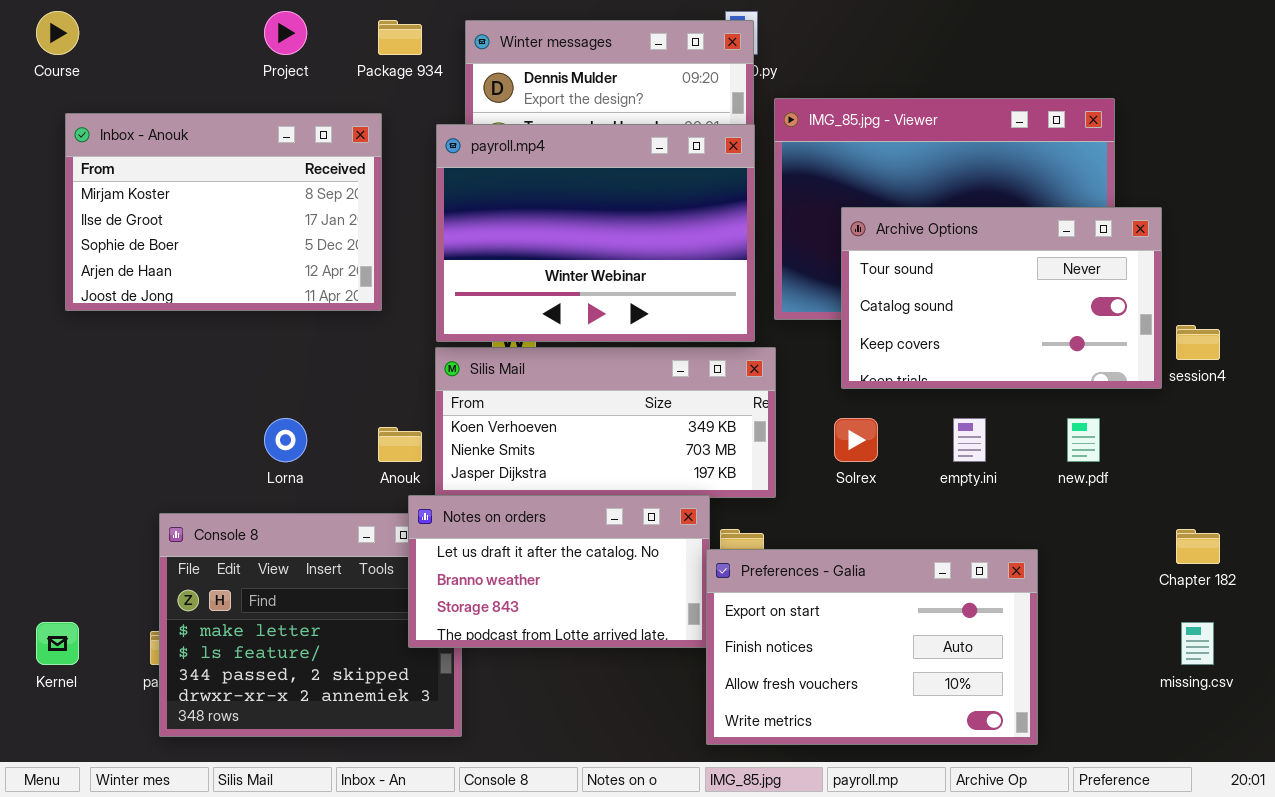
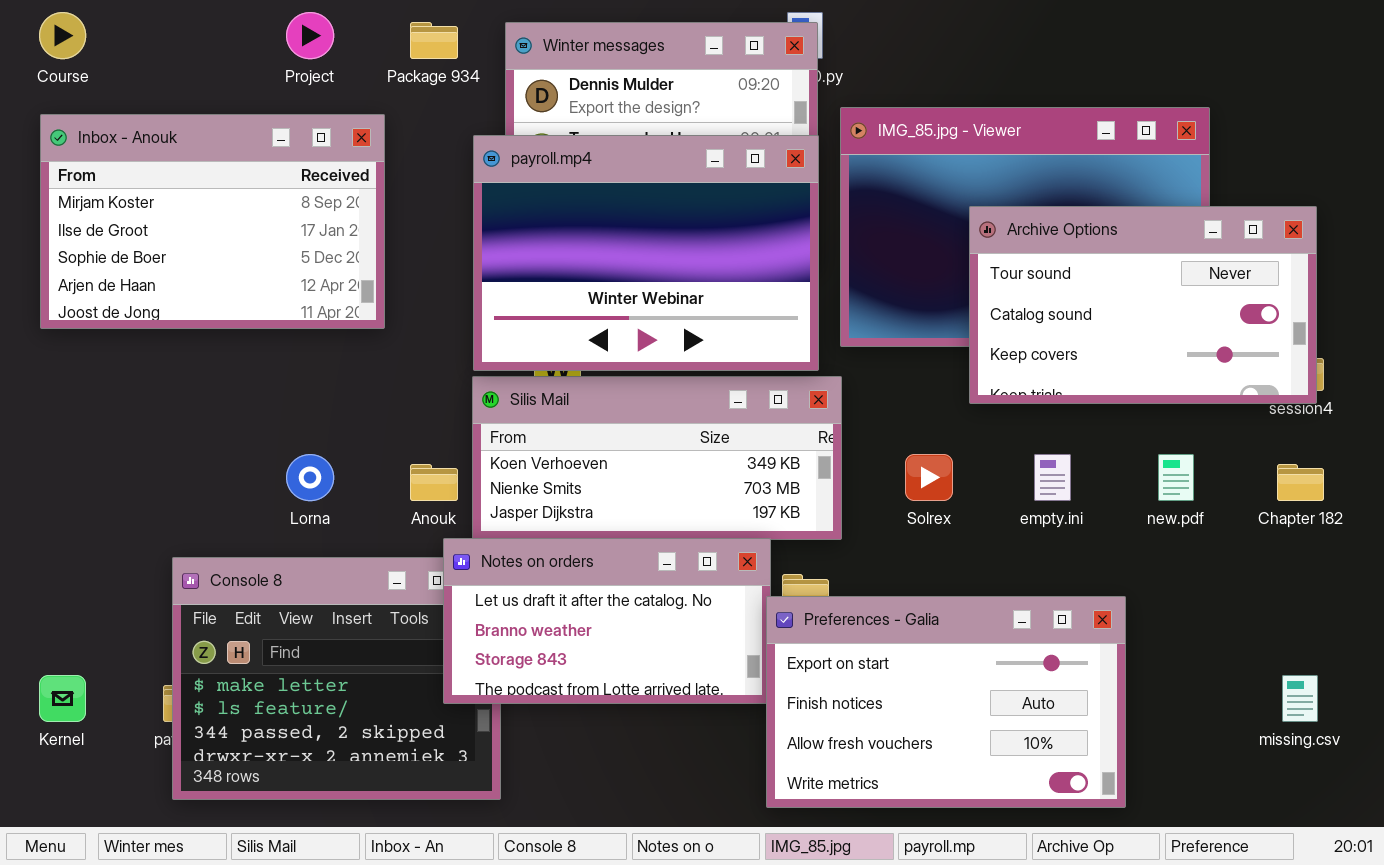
Inbox - Anouk: [65,113,382,311] -> [40,114,385,329], moved
Archive Options: [841,207,1162,389] -> [969,206,1317,404], moved
Chapter 182: [1176,529,1220,564] -> [1277,464,1324,501], moved

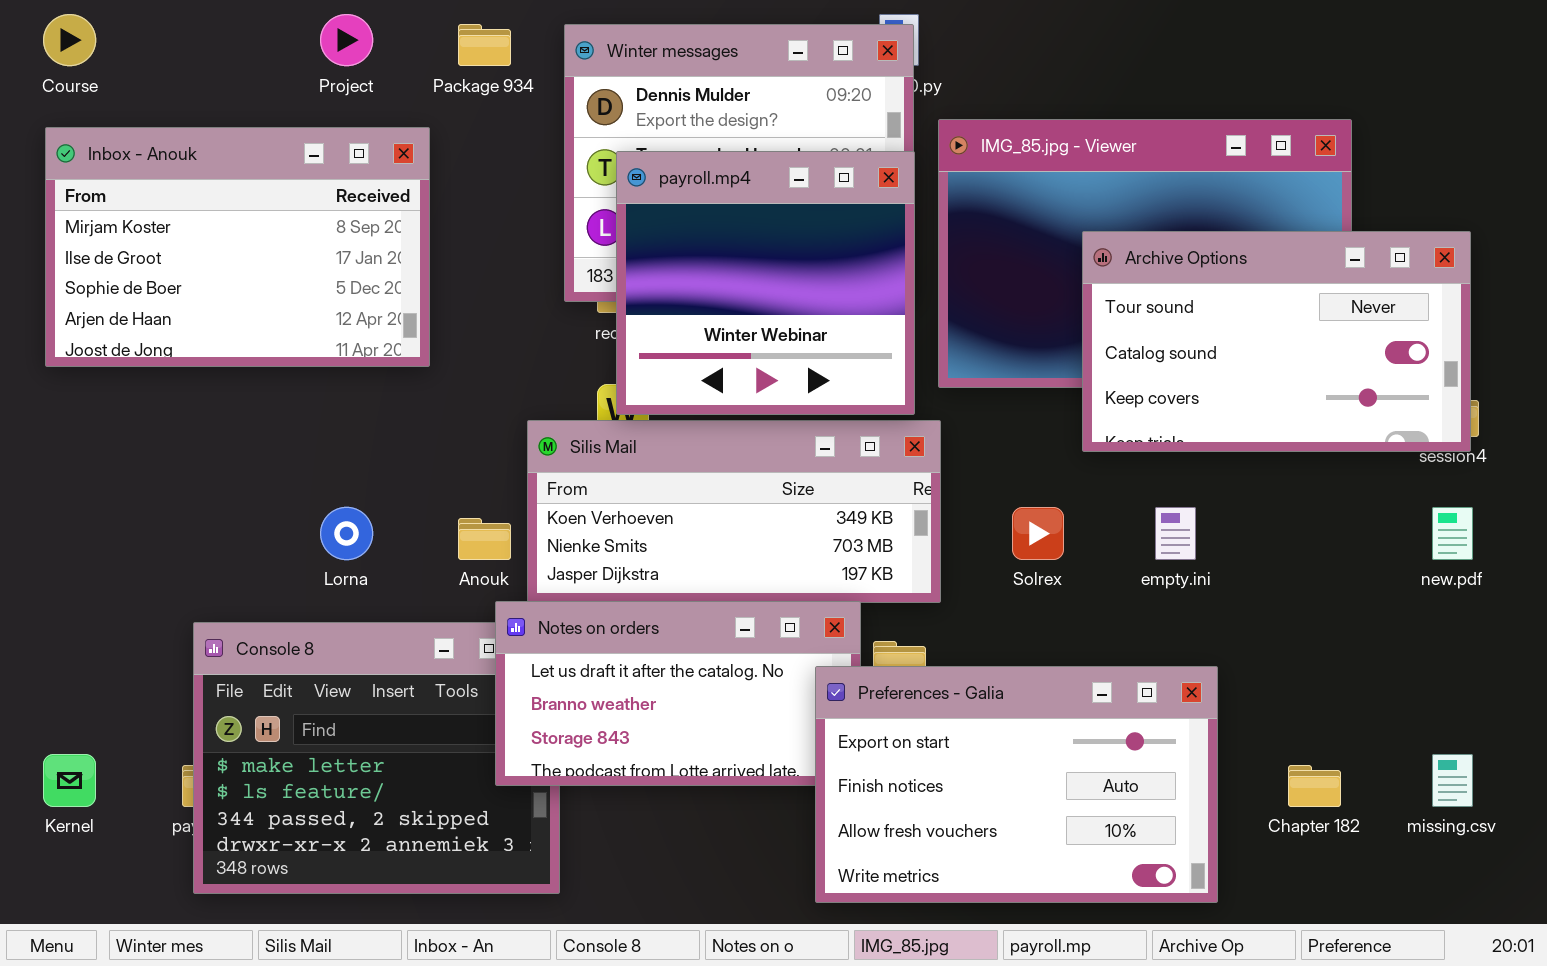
payroll.mp4: [473,135,819,371] -> [616,151,915,415], resized
new.pdf: [1158,454,1194,501] -> [1432,507,1473,560], moved
Chapter 182: [1277,464,1324,501] -> [1288,765,1341,807], moved
Preferences - Galia: [766,596,1126,808] -> [815,666,1218,903], moved

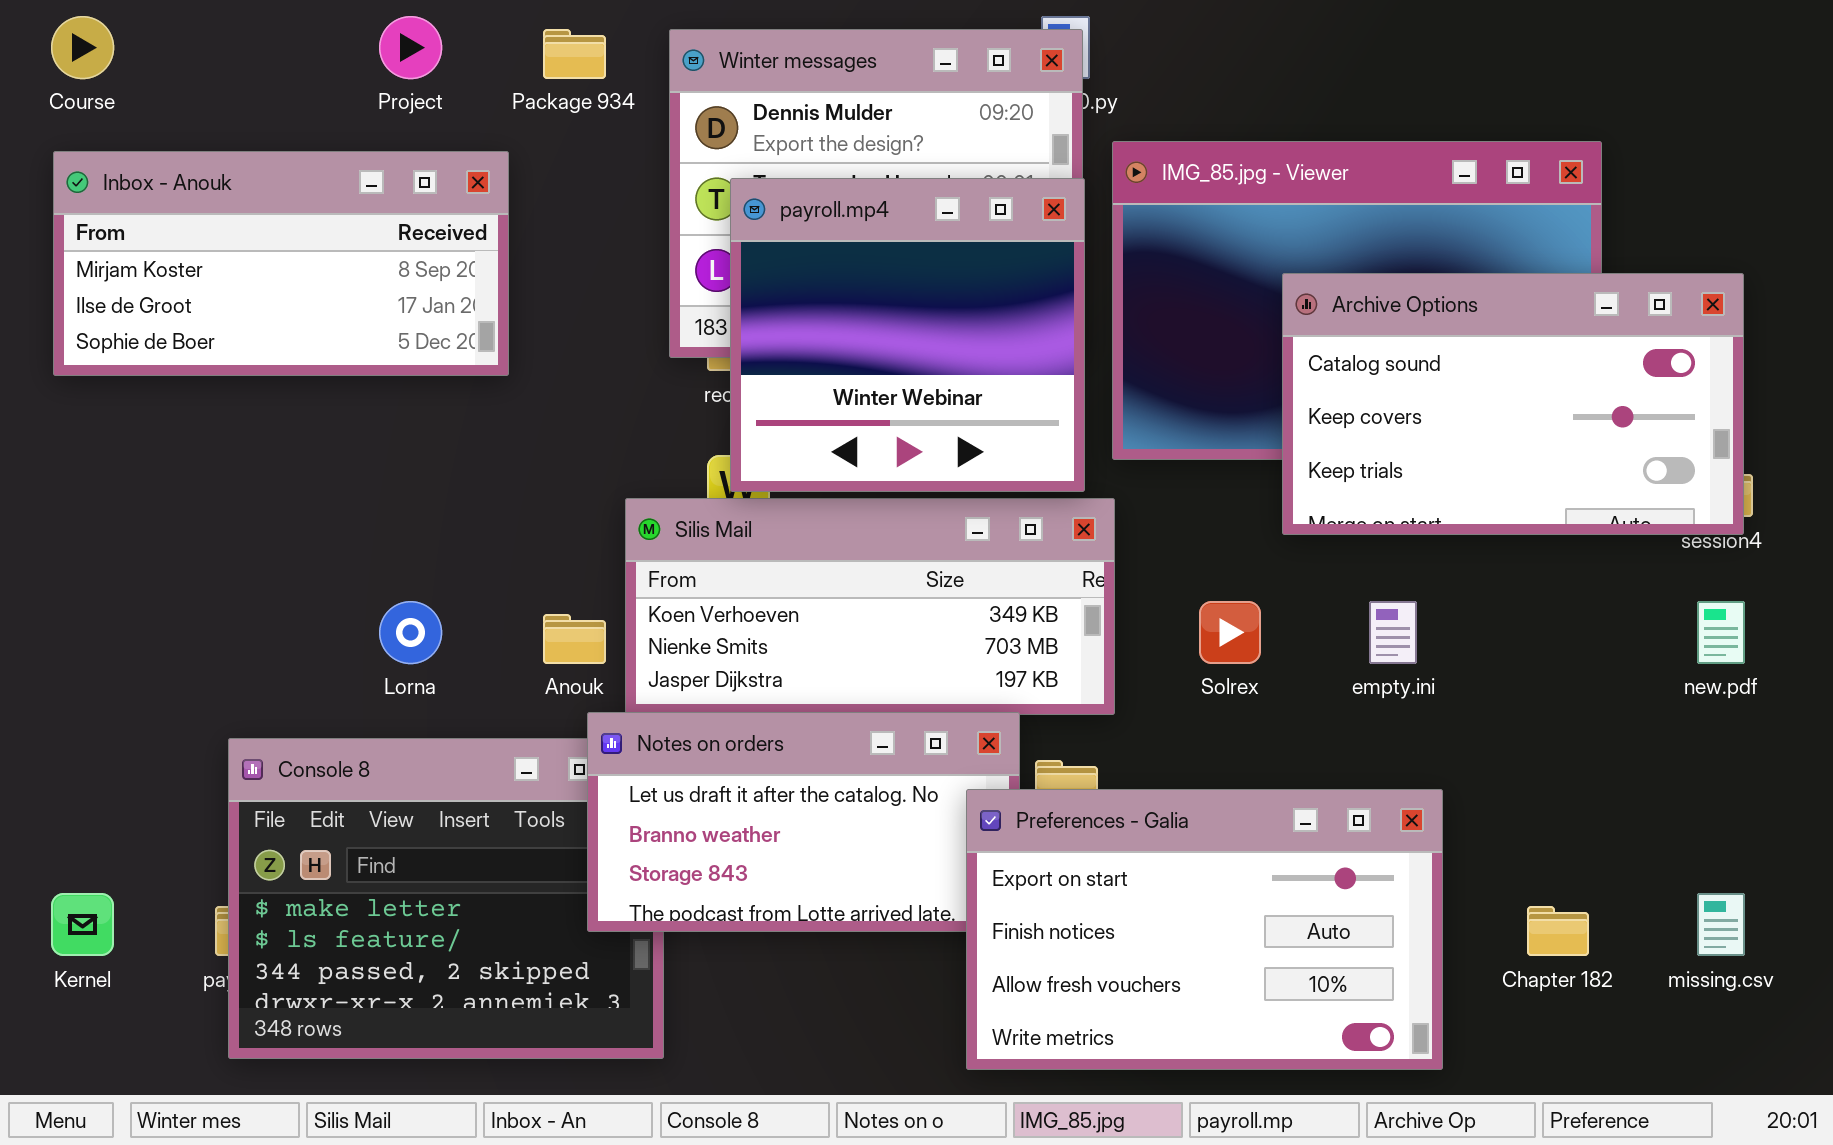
Inbox - Anouk: [45,127,430,367] -> [53,151,509,376], resized
Archive Options: [1082,231,1471,452] -> [1282,273,1744,535], scrolled down 1 row

